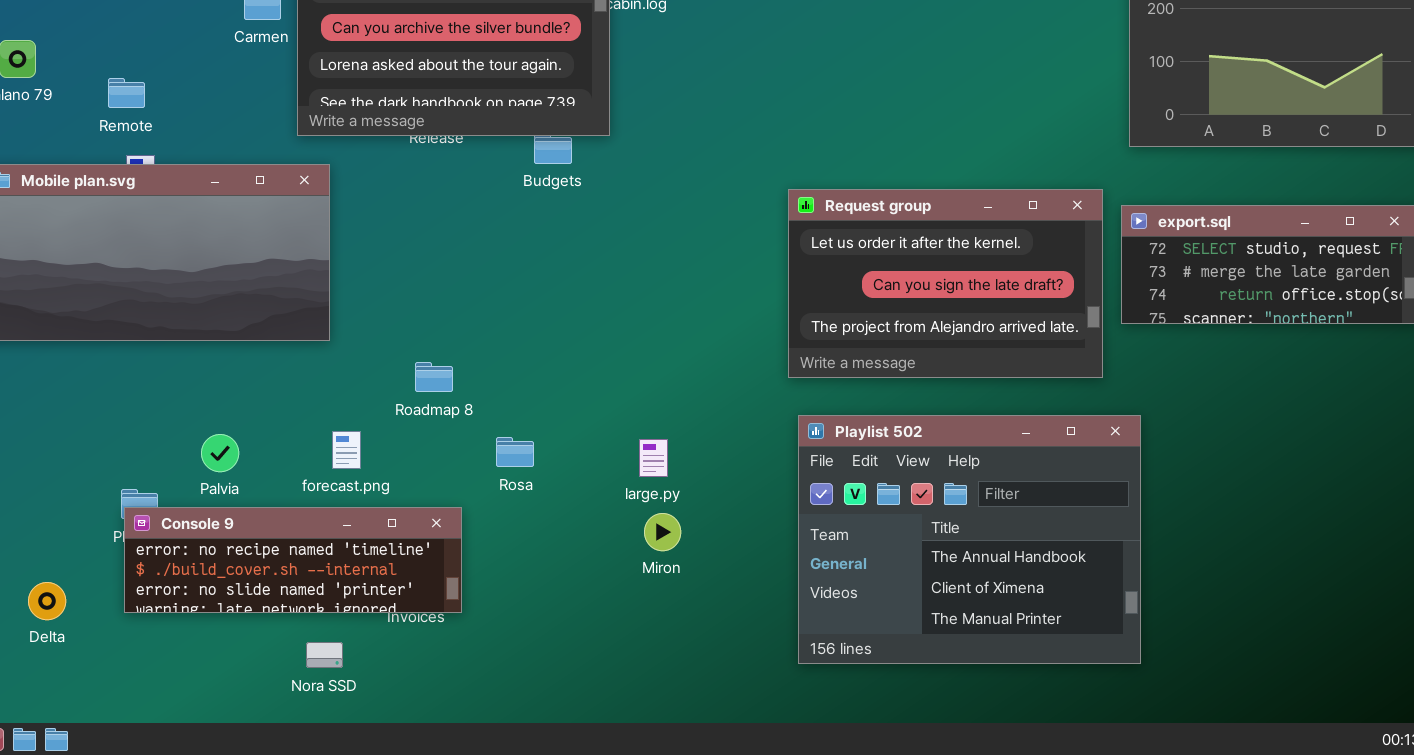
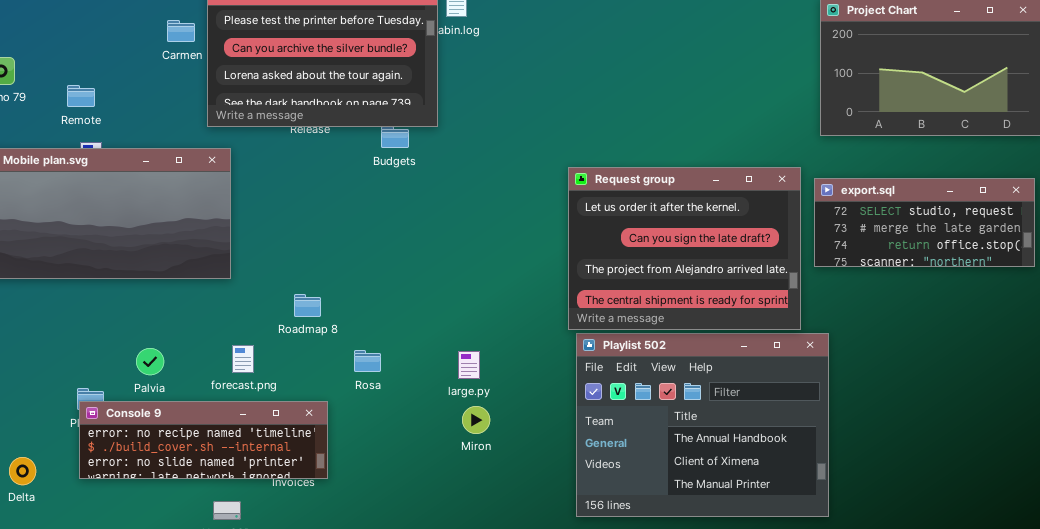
Request group: [788,189,1103,378] -> [568,167,801,330], resized

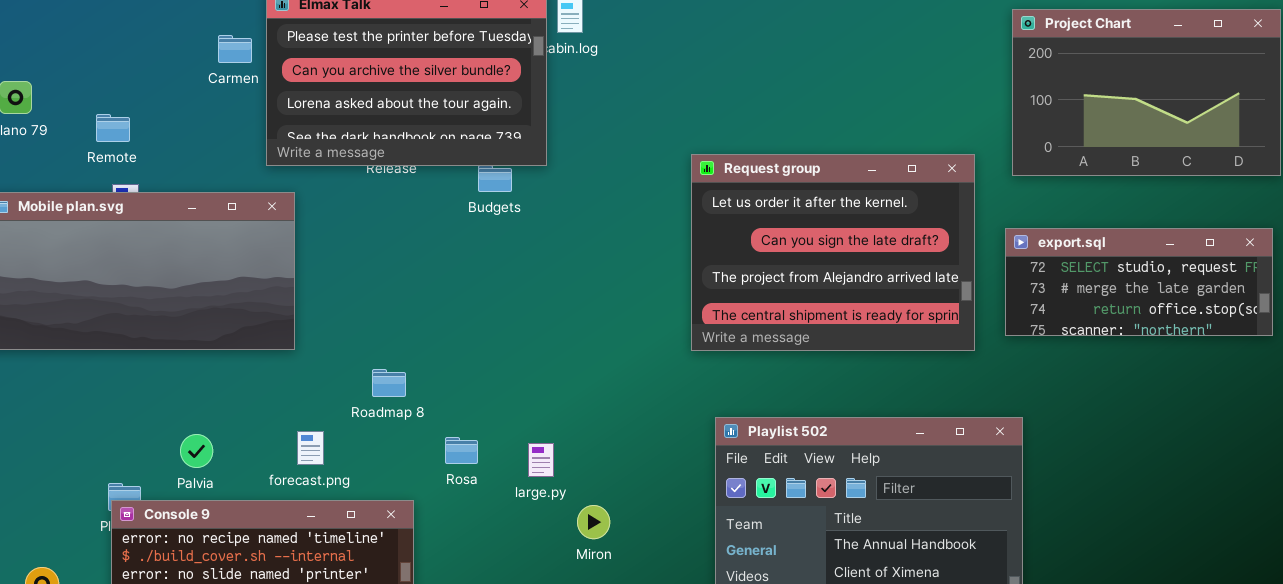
Request group: [568,167,801,330] -> [691,154,975,351], moved
large.py: [458,351,480,379] -> [528,443,554,477], moved

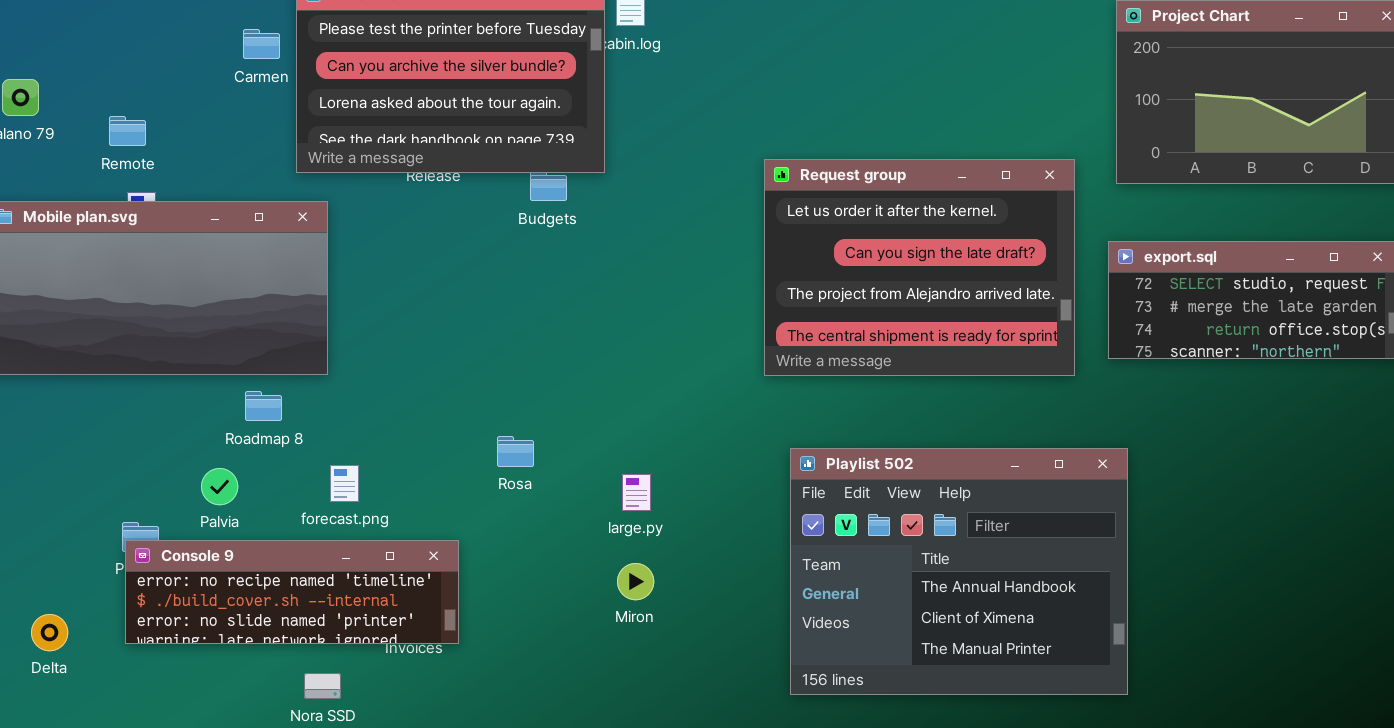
Roadmap 8: [372,369,406,397] -> [245,391,282,421], moved
Rosa: [445,437,478,464] -> [497,436,534,467], moved
large.py: [528,443,554,477] -> [622,474,651,511], moved
Miron: [577,505,610,539] -> [617,563,654,600], moved

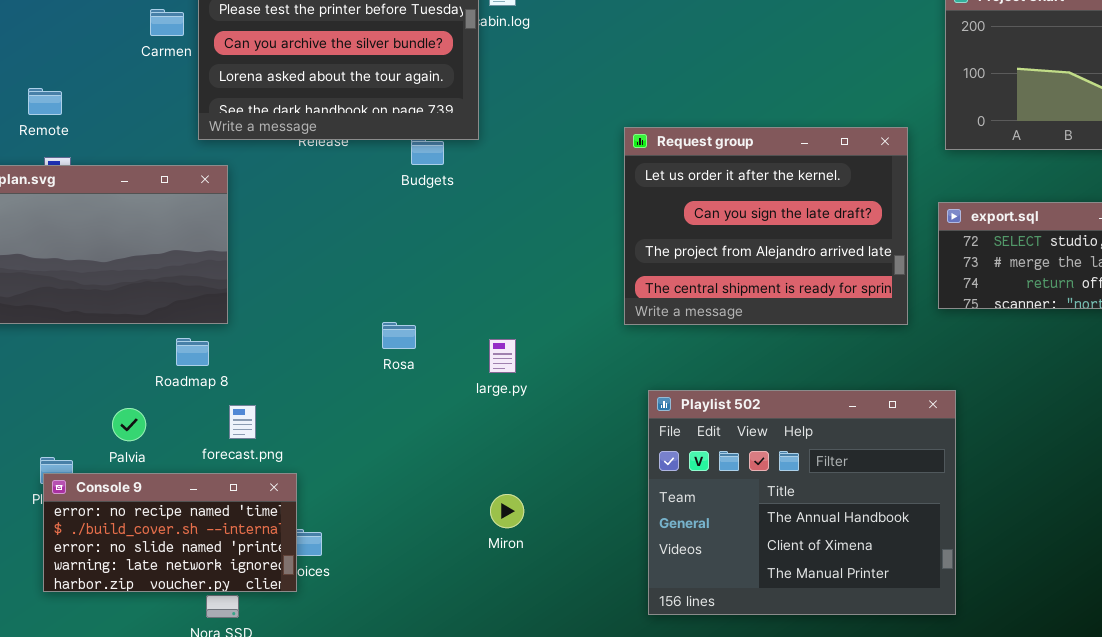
Roadmap 8: [245,391,282,421] -> [176,338,209,366], moved
Rosa: [497,436,534,467] -> [382,322,416,349], moved
large.py: [622,474,651,511] -> [489,339,516,373], moved
Console 9: [125,540,459,644] -> [43,473,297,592], resized

